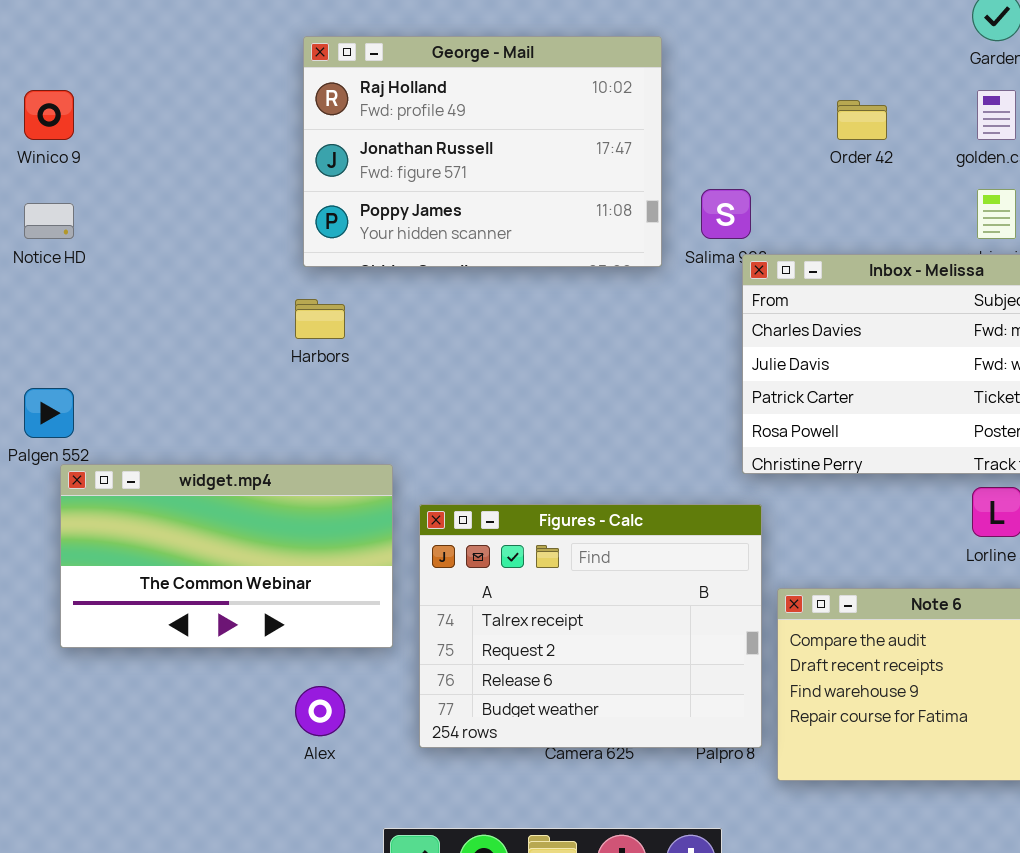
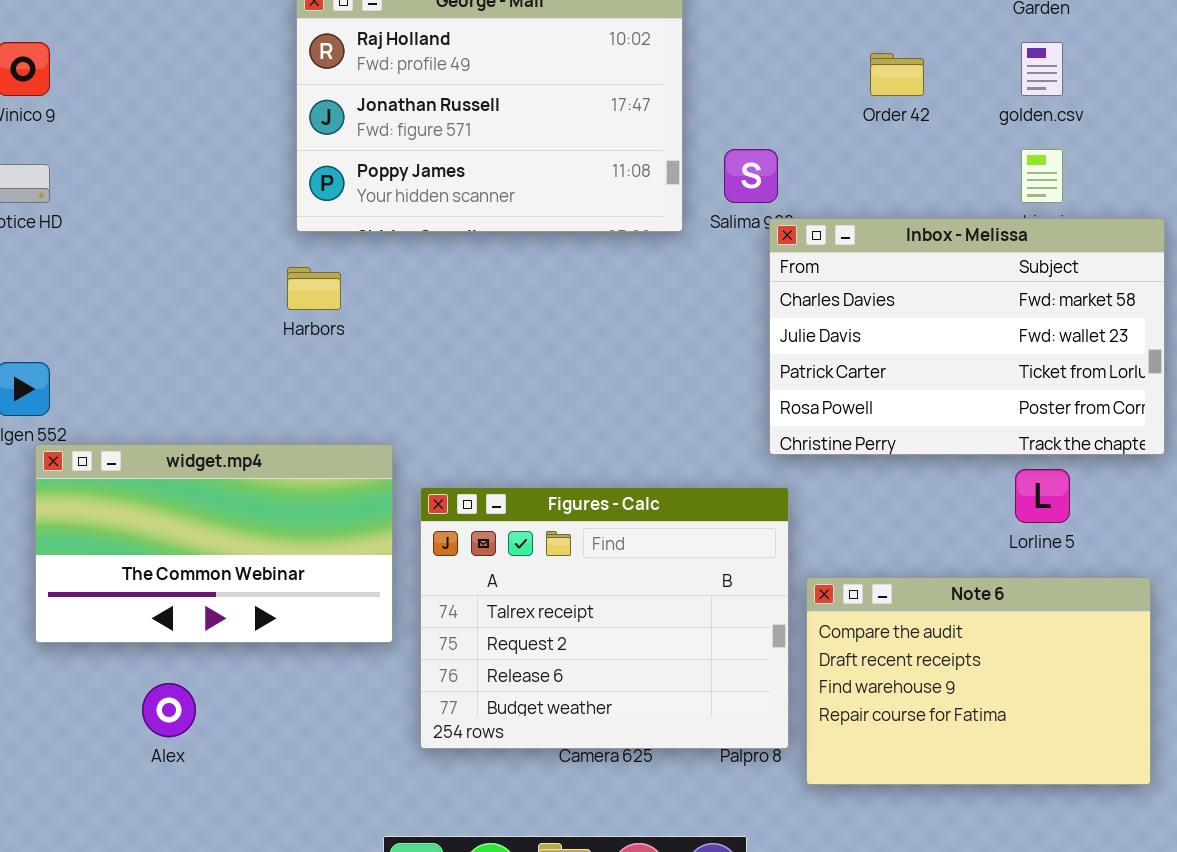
Alex: [295,686,345,736] -> [142,683,196,737], moved

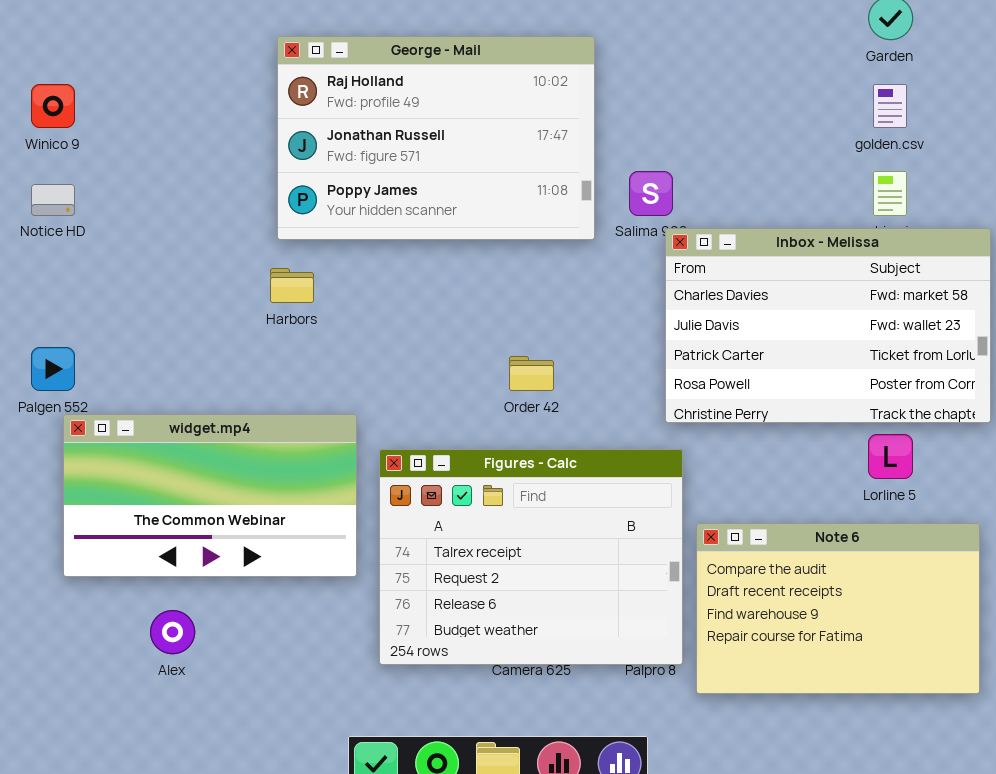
Order 42: [870,53,924,96] -> [509,356,554,391], moved

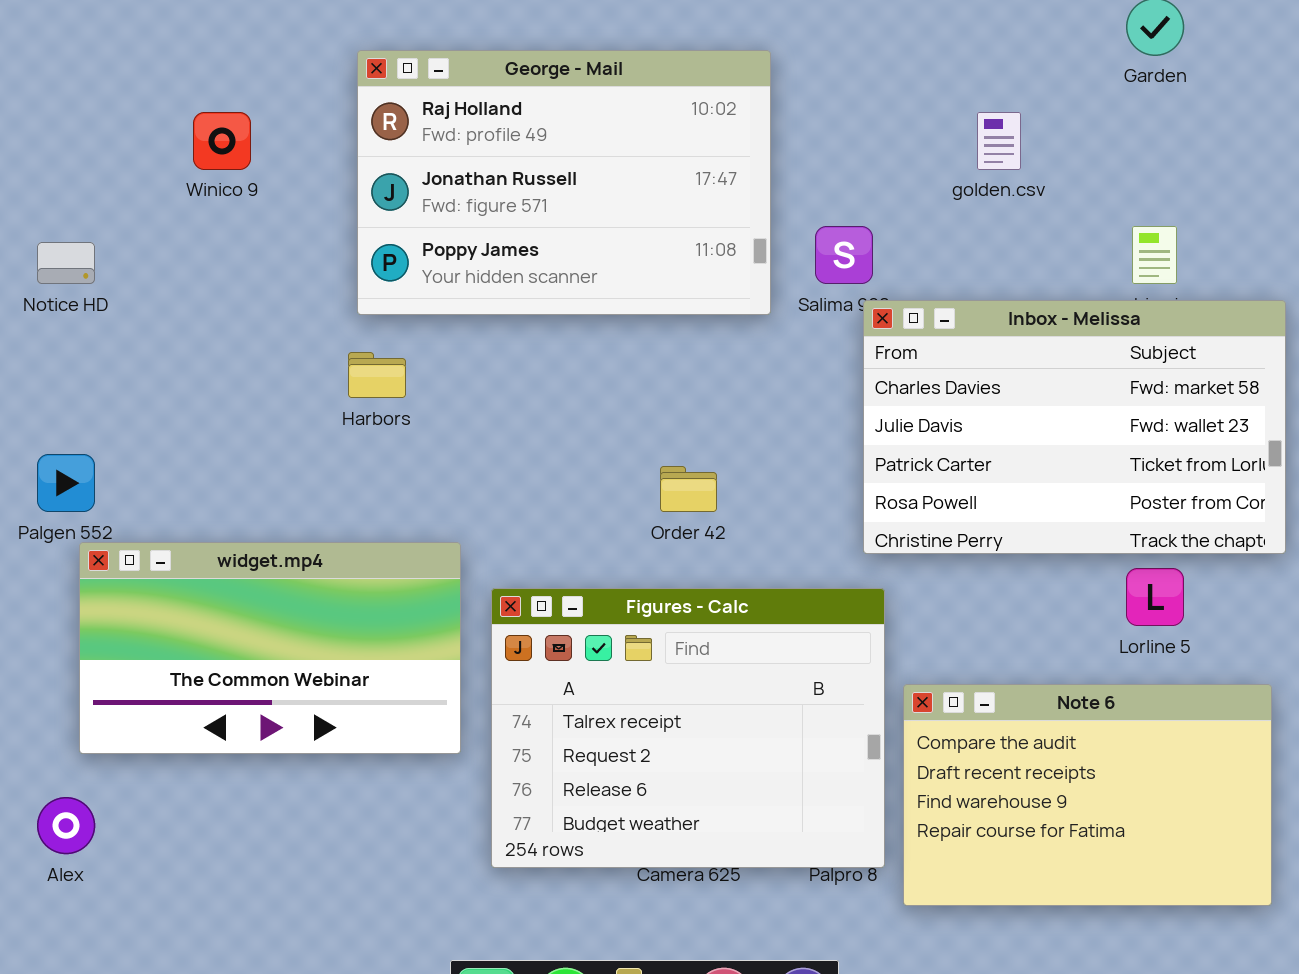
Winico 9: [31,84,75,128] -> [193,112,251,170], moved
golden.csv: [873,84,907,128] -> [977,112,1021,170], moved
Alex: [150,610,195,654] -> [37,797,95,854], moved

